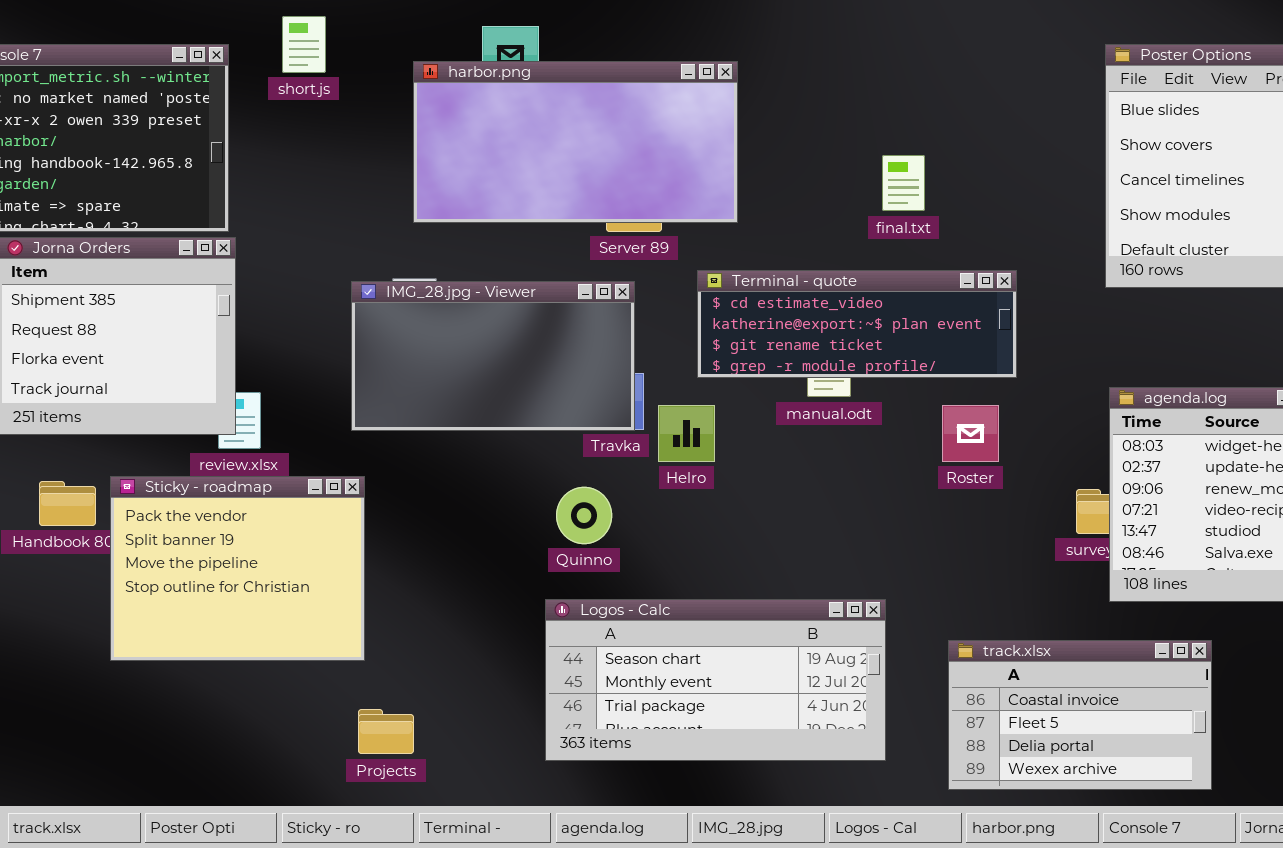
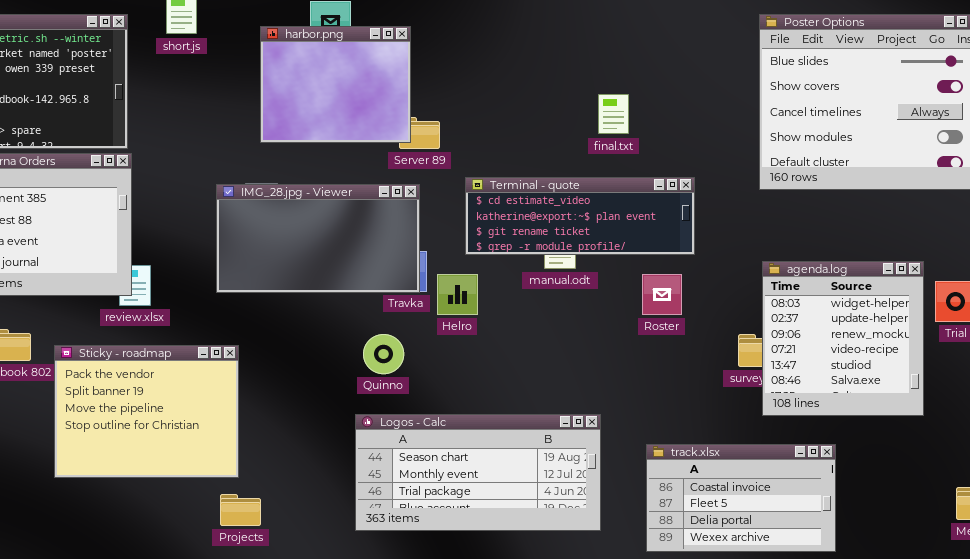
harbor.png: [413,61,738,223] -> [260,26,411,143], resized
Sticky - roadmap: [110,476,365,661] -> [54,345,239,478], moved

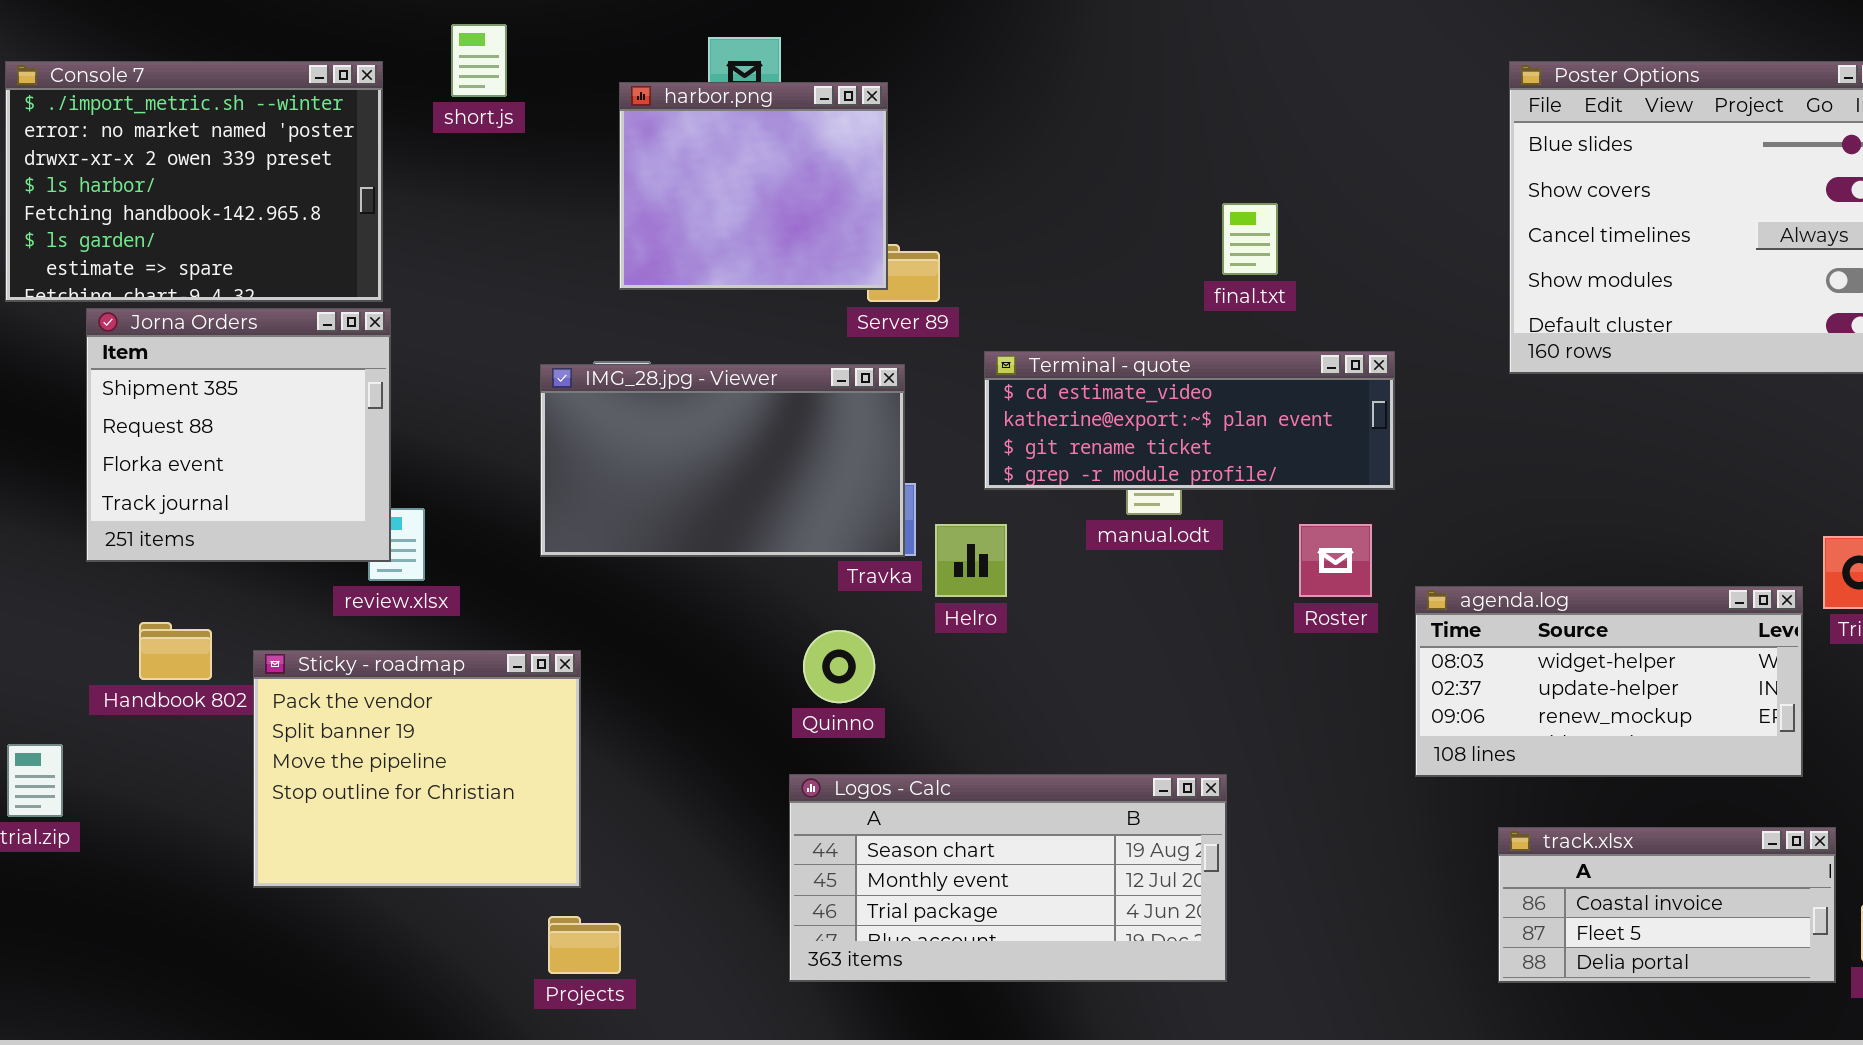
agenda.log: [762,261,924,416] -> [1415,586,1803,777], resized
track.xlsx: [646,444,836,552] -> [1498,827,1836,983], moved, resized

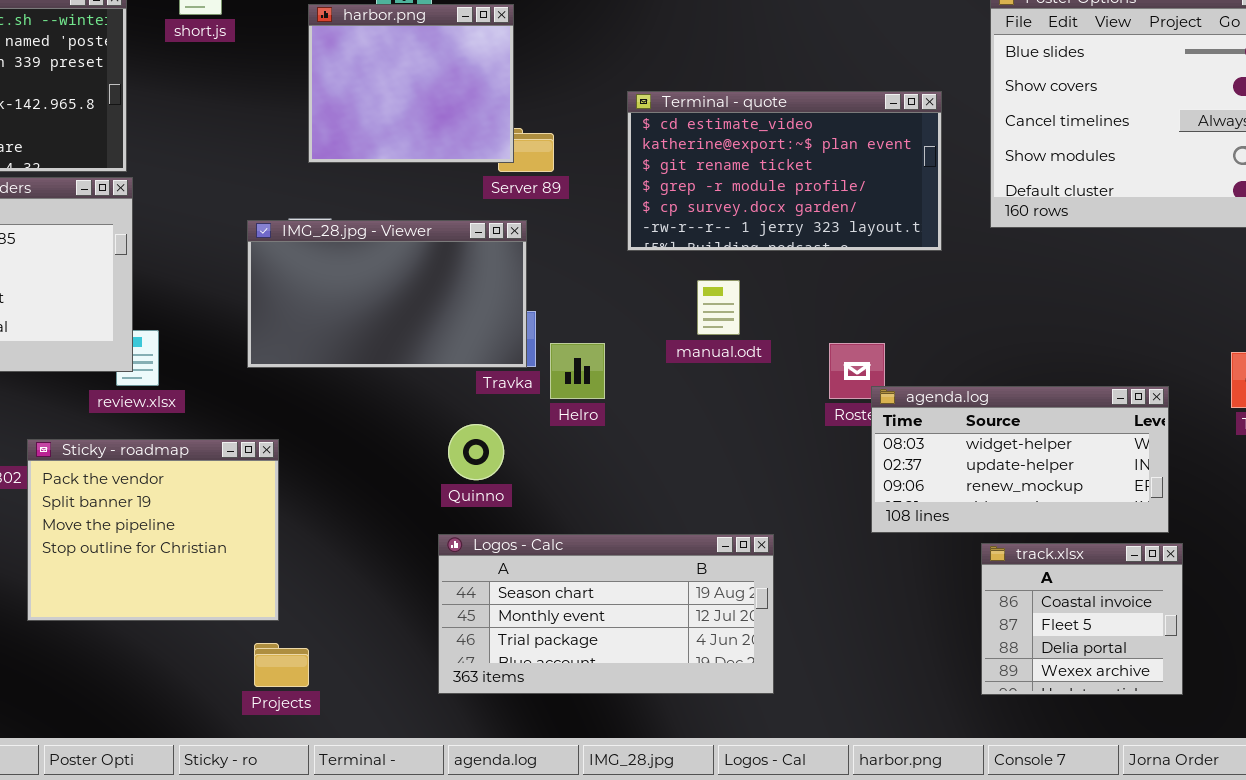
Terminal - quote: [984,351,1395,490] -> [627,91,942,251], moved, resized
agenda.log: [1415,586,1803,777] -> [871,386,1169,533], moved
track.xlsx: [1498,827,1836,983] -> [981,543,1183,695], resized

